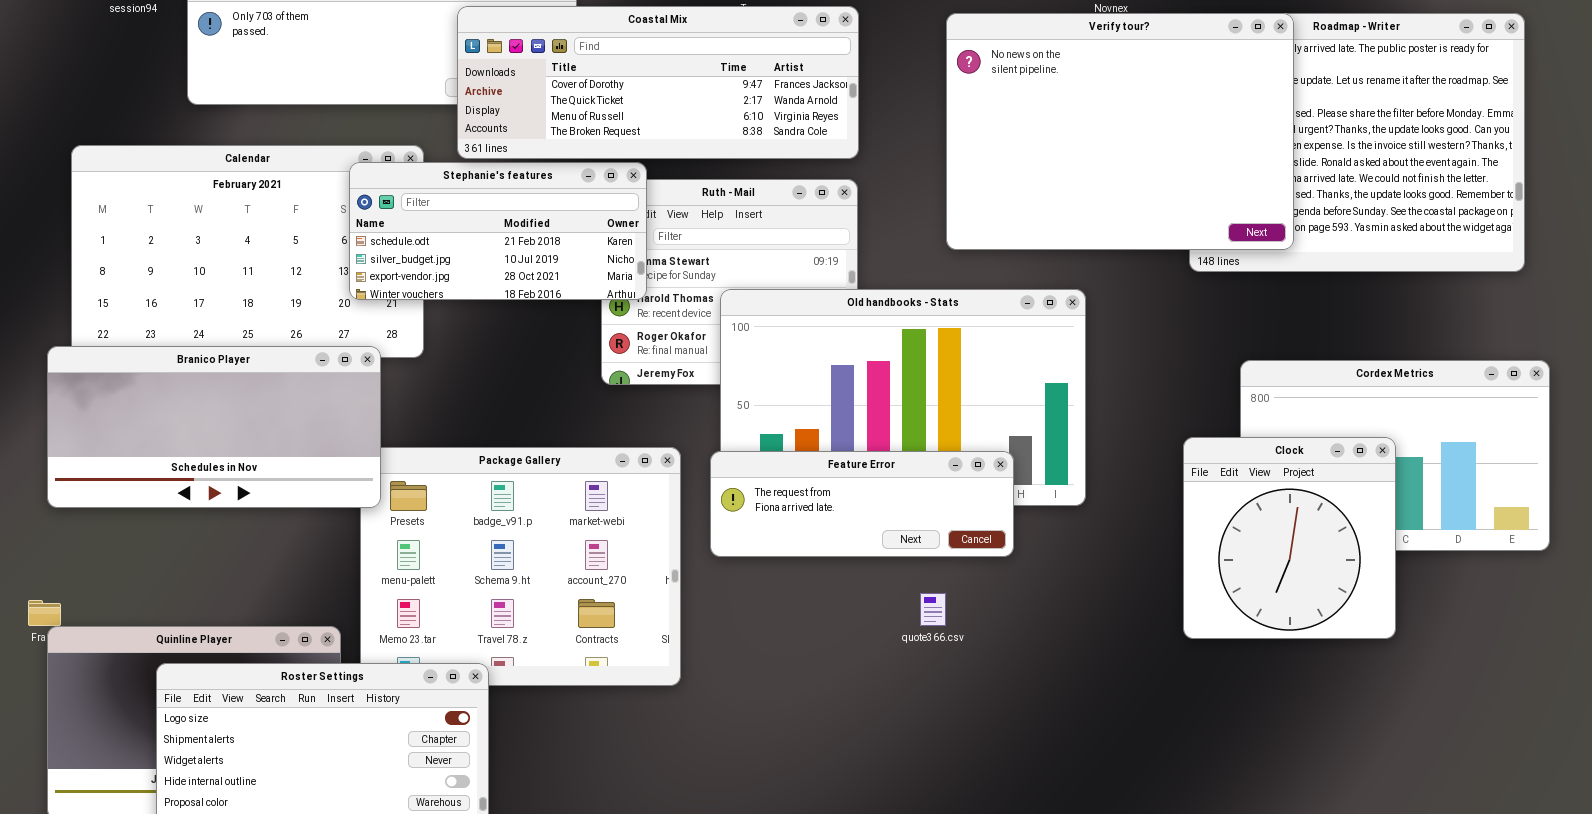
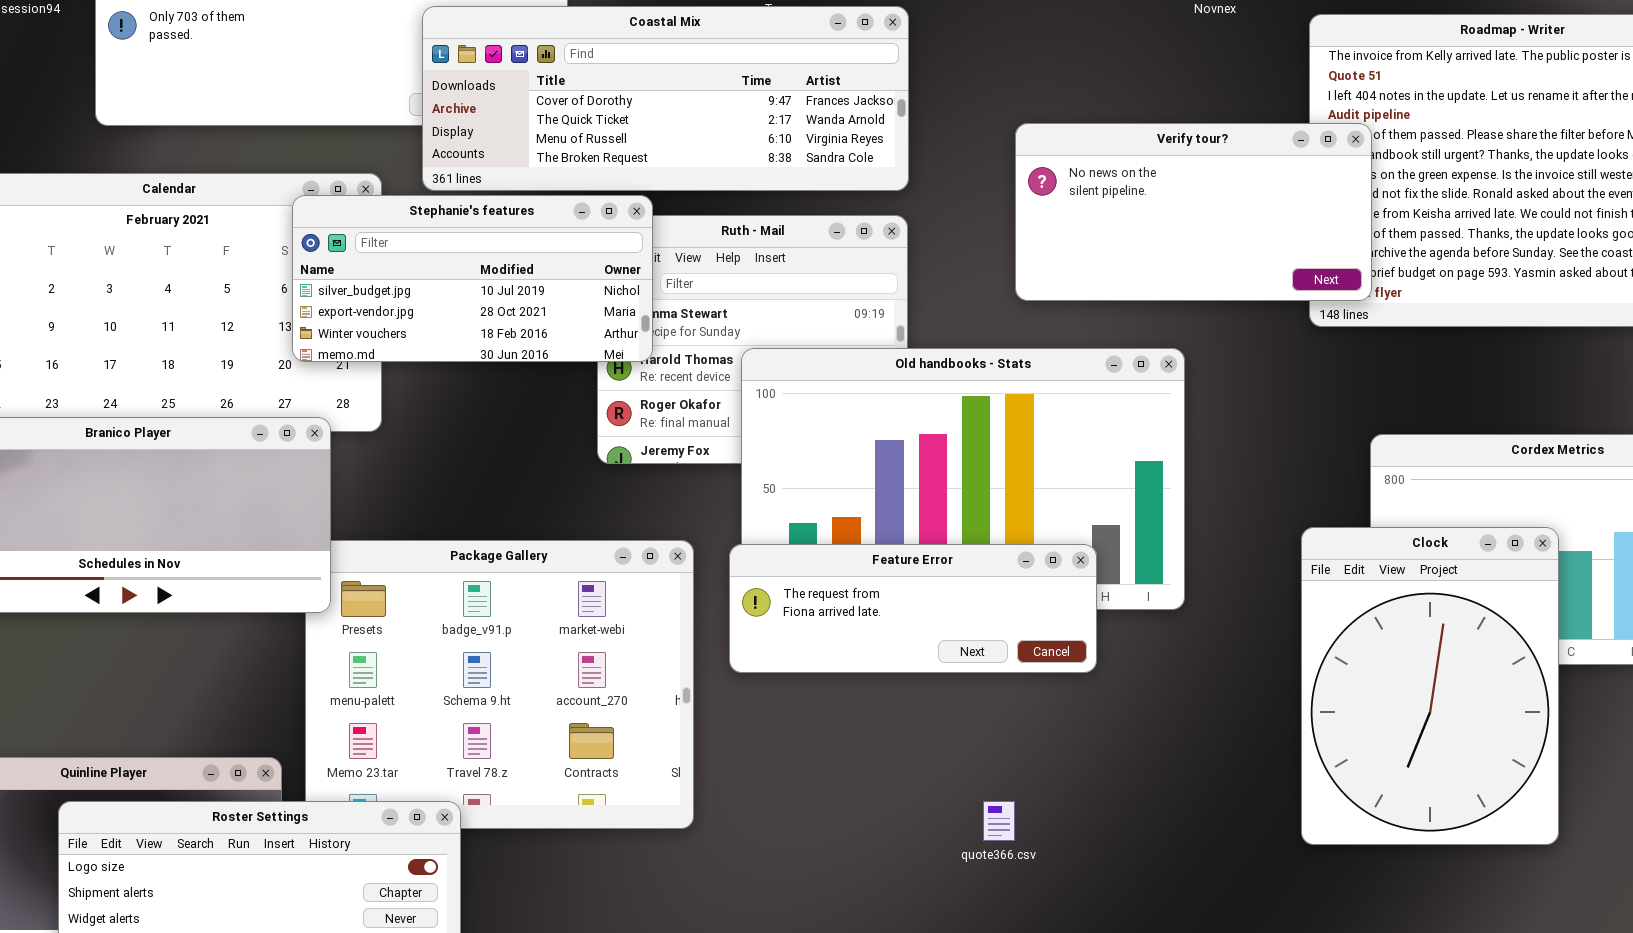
Verify tour?: [946,13,1294,250] -> [1015,123,1372,301], resized
Stephanie's features: [349,162,647,300] -> [292,195,653,362], scrolled down 1 row
Clock: [1183,437,1396,639] -> [1301,527,1559,845], resized
quote366.csv: [920,593,946,626] -> [983,801,1015,841], moved

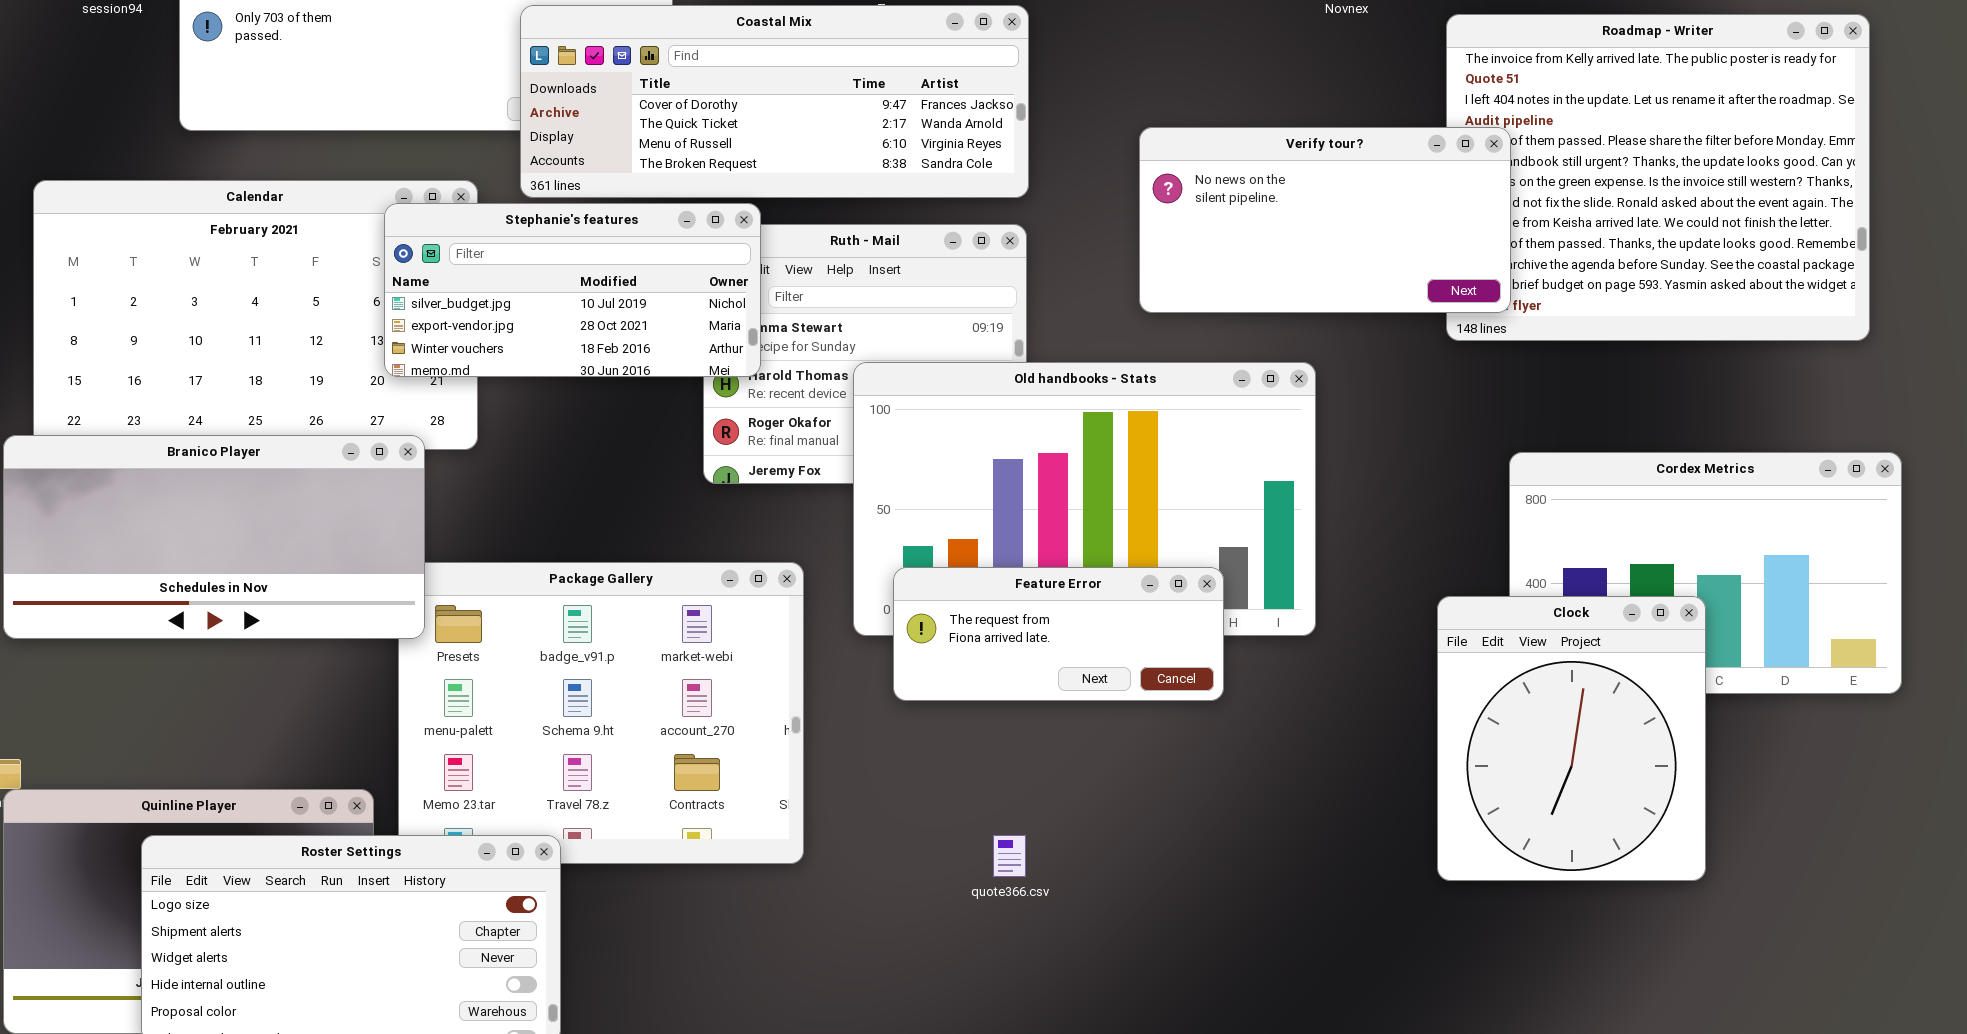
Clock: [1301,527,1559,845] -> [1437,596,1706,881], resized
Feature Error: [729,544,1097,673] -> [893,567,1224,701], resized
quote366.csv: [983,801,1015,841] -> [993,835,1026,877], moved

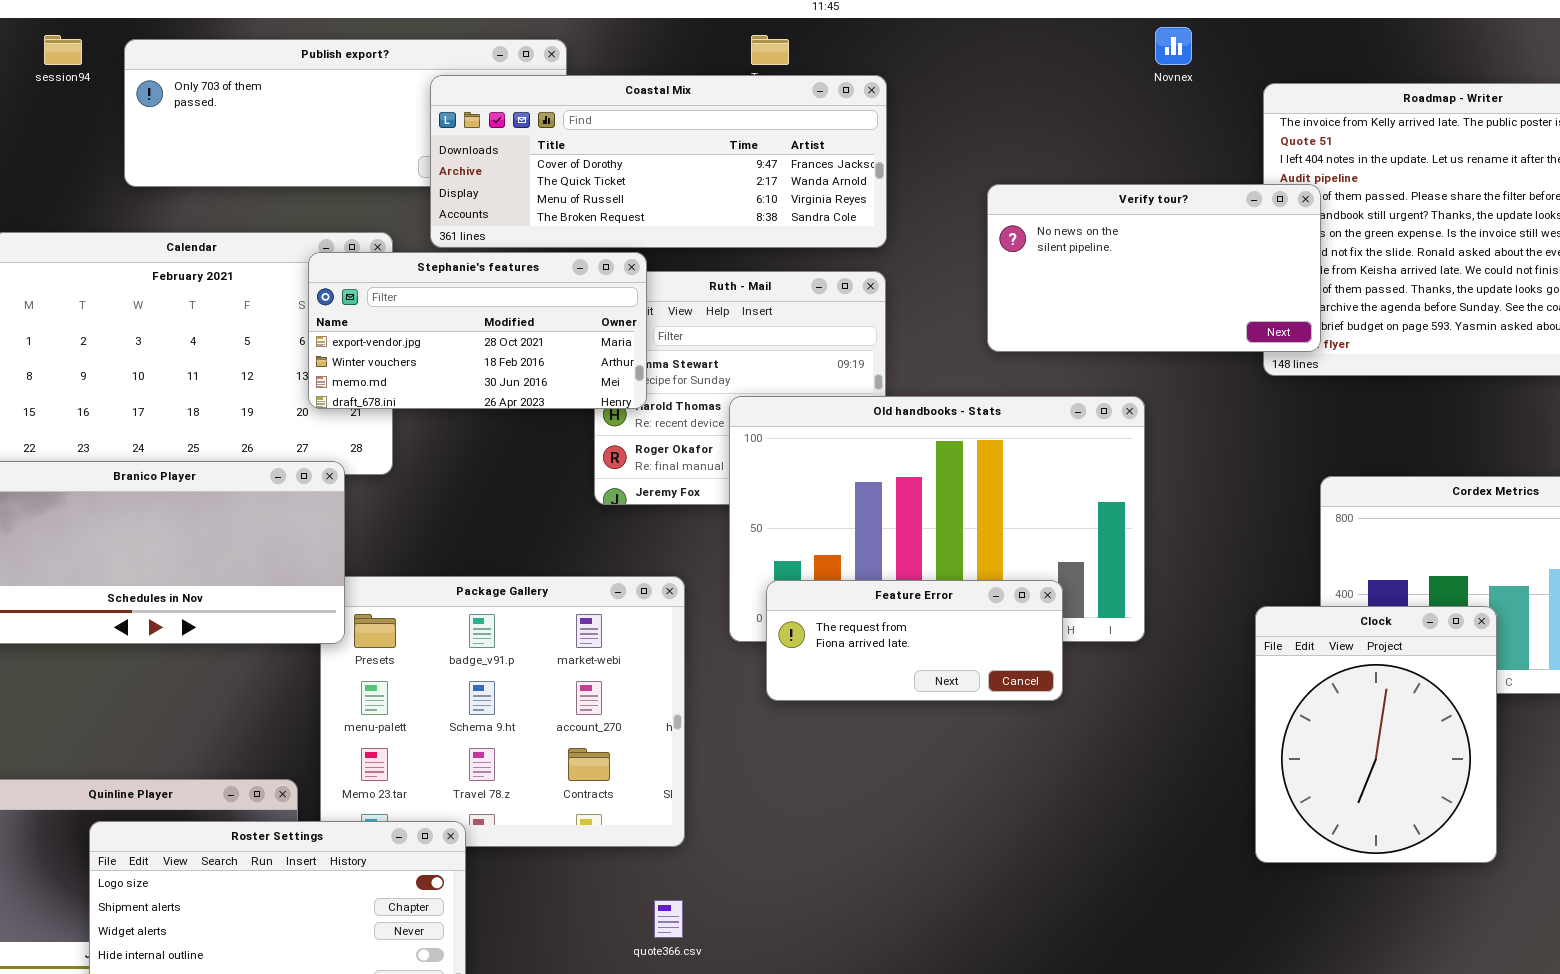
Stephanie's features: [384,203,761,377] -> [308,252,647,409], scrolled down 1 row
quote366.csv: [993,835,1026,877] -> [654,900,683,938], moved

